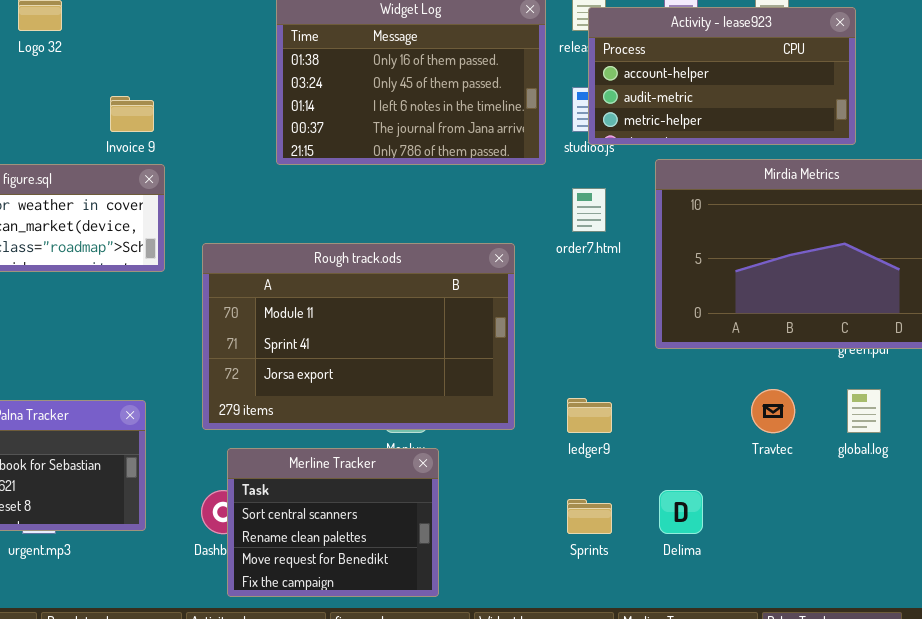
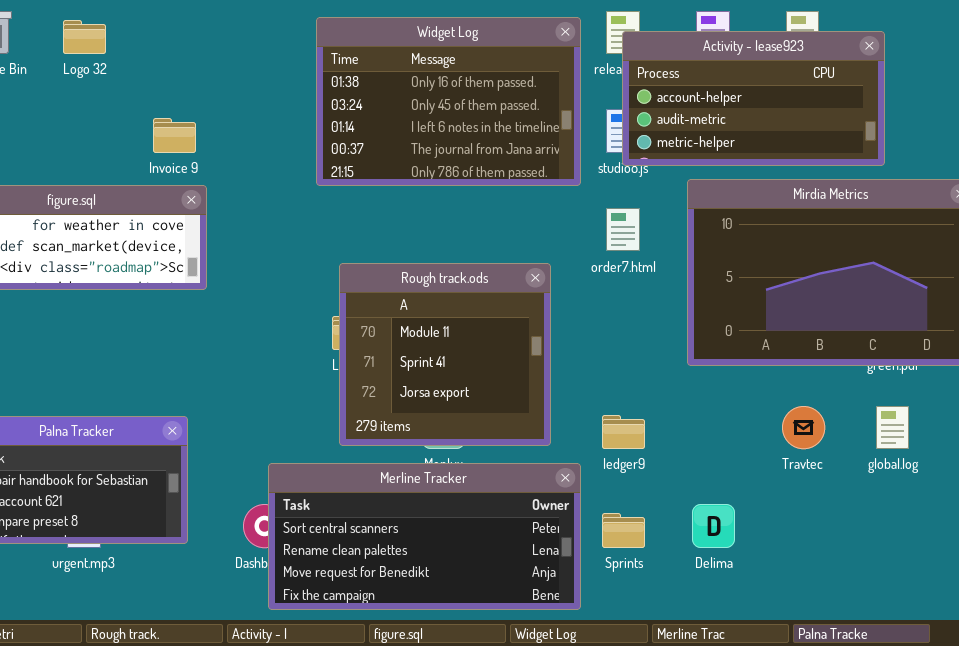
Rough track.ods: [202,243,515,430] -> [339,263,551,446], resized
Merline Tracker: [227,448,439,597] -> [268,463,581,610], resized

